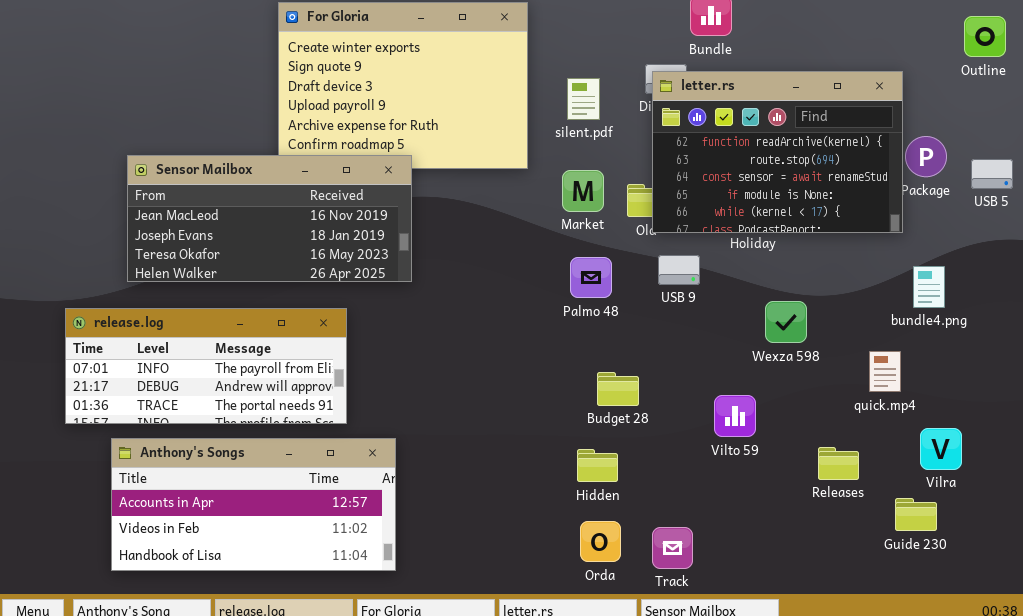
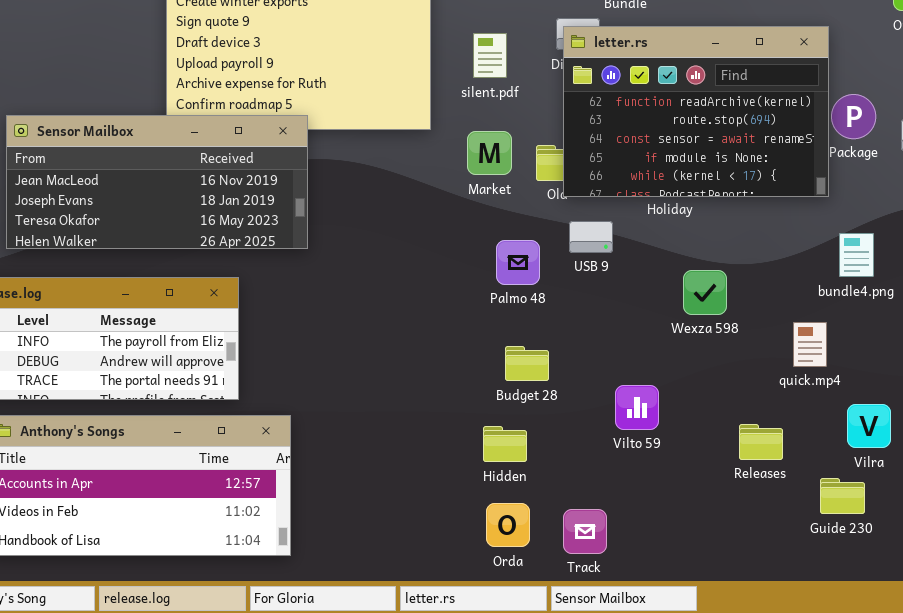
Palmo 48: [570,257,612,298] -> [496,240,540,285], moved
Vilto 59: [714,395,756,437] -> [615,385,659,430], moved

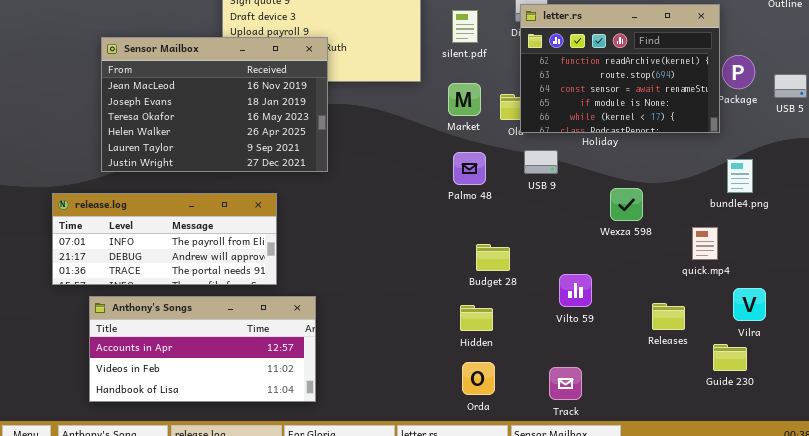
Sensor Mailbox: [6,115,308,249] -> [101,37,328,172], resized
Palmo 48: [496,240,540,285] -> [453,152,486,185], moved
Track: [563,509,607,554] -> [549,367,582,400], moved

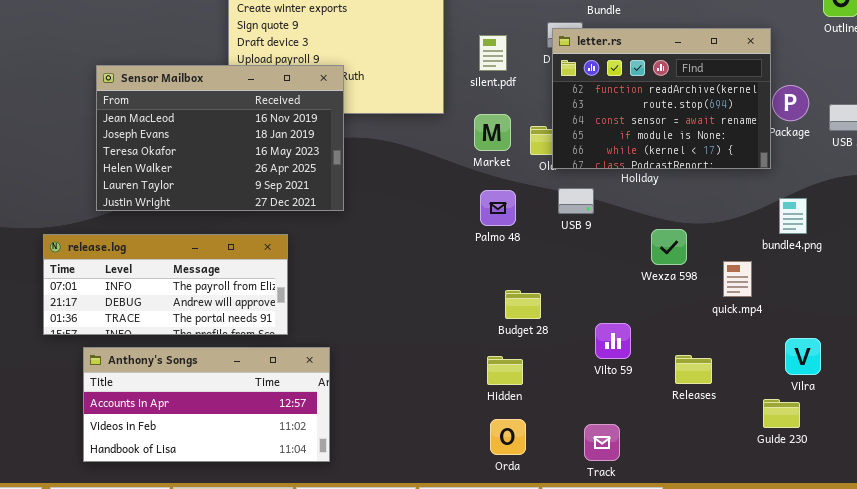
quick.mp4: [692,227,718,260] -> [723,261,752,297], moved
Releases: [652,303,685,330] -> [675,355,712,384], moved

